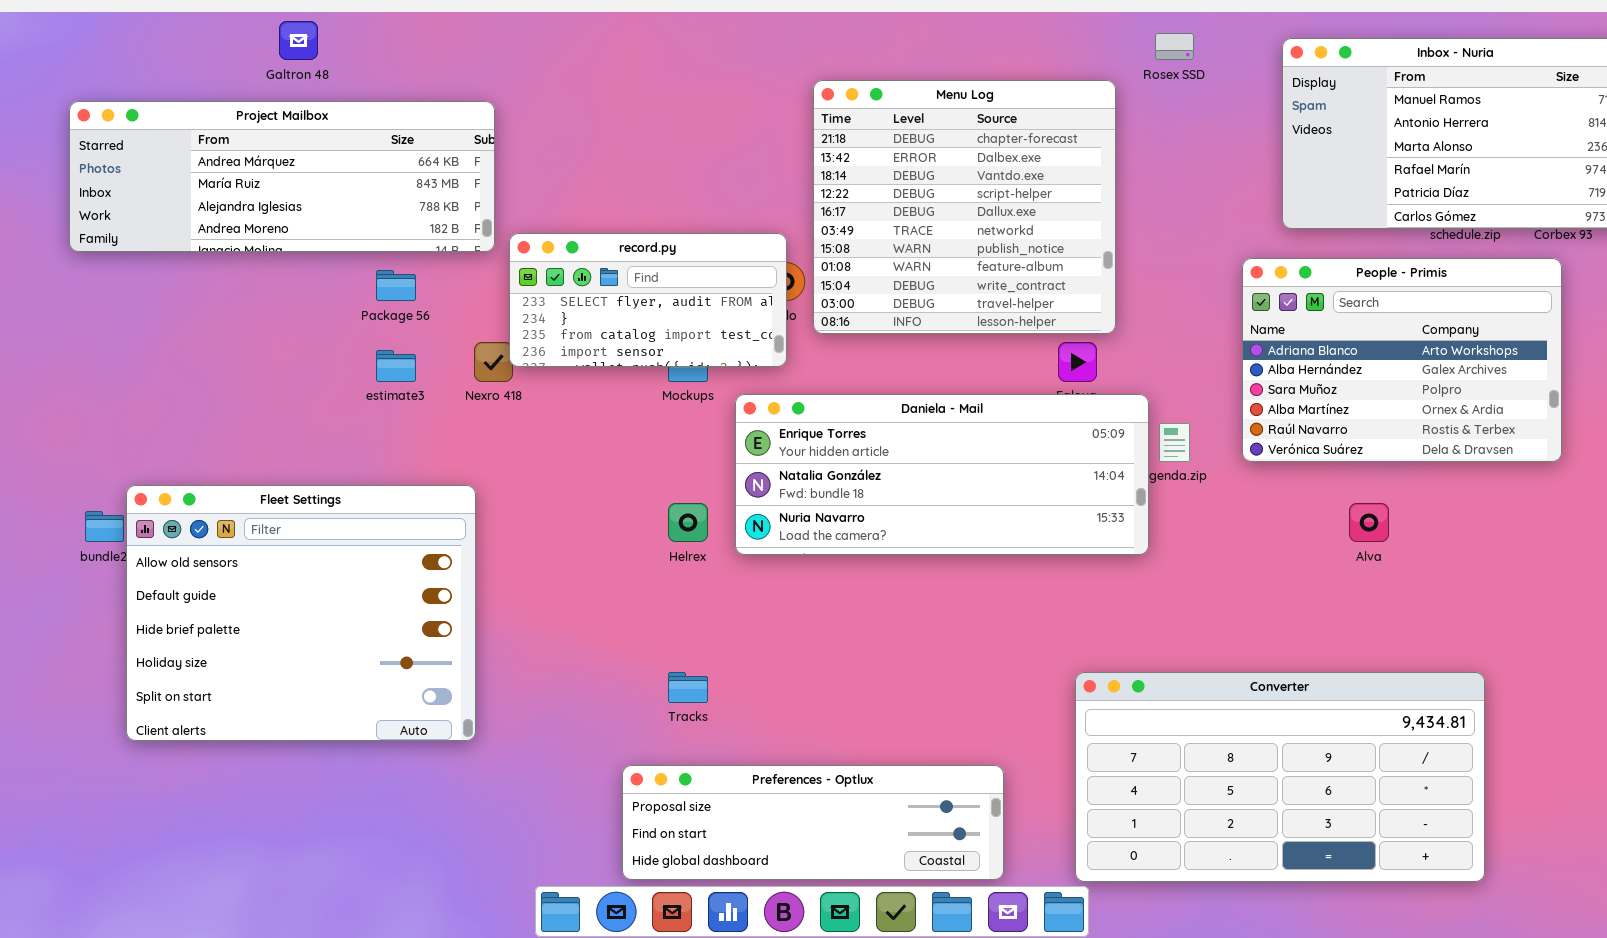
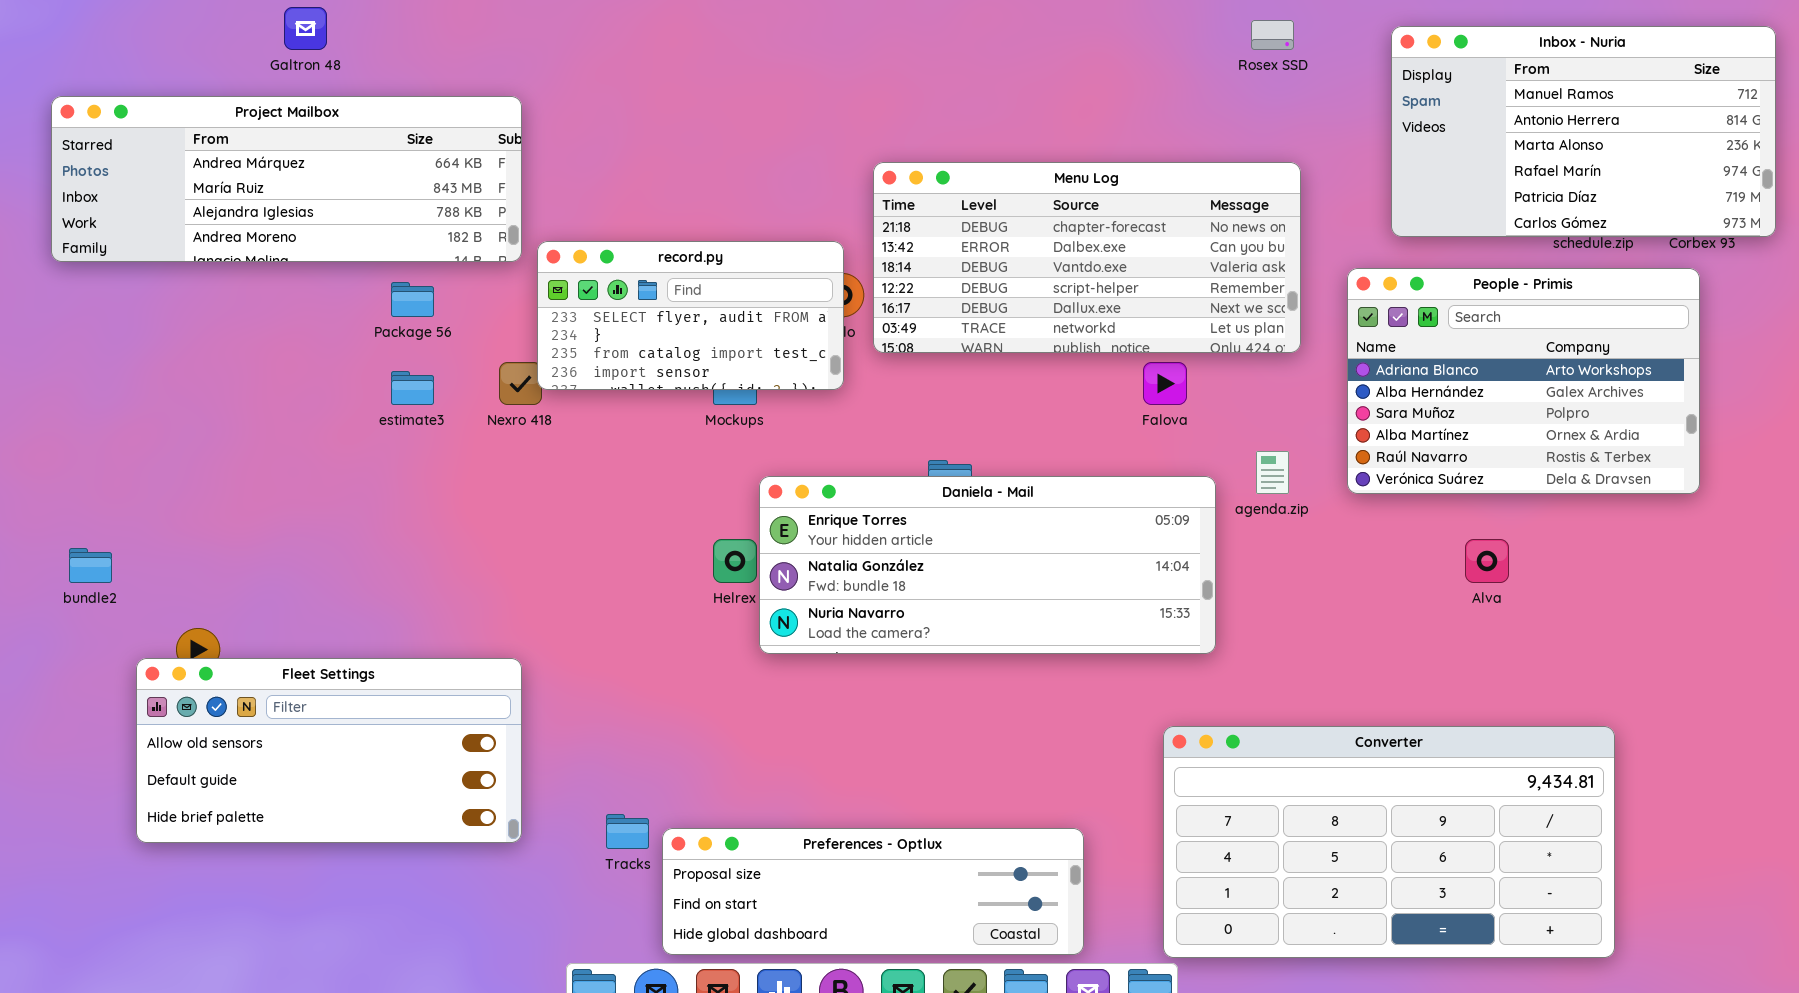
Menu Log: [813,80,1116,334] -> [873,162,1301,353], resized
Daniela - Mail: [735,394,1149,555] -> [759,476,1216,654], moved
Fleet Settings: [126,485,476,741] -> [136,658,522,843], moved, resized
Tracks: [668,672,708,703] -> [606,814,649,849], moved

